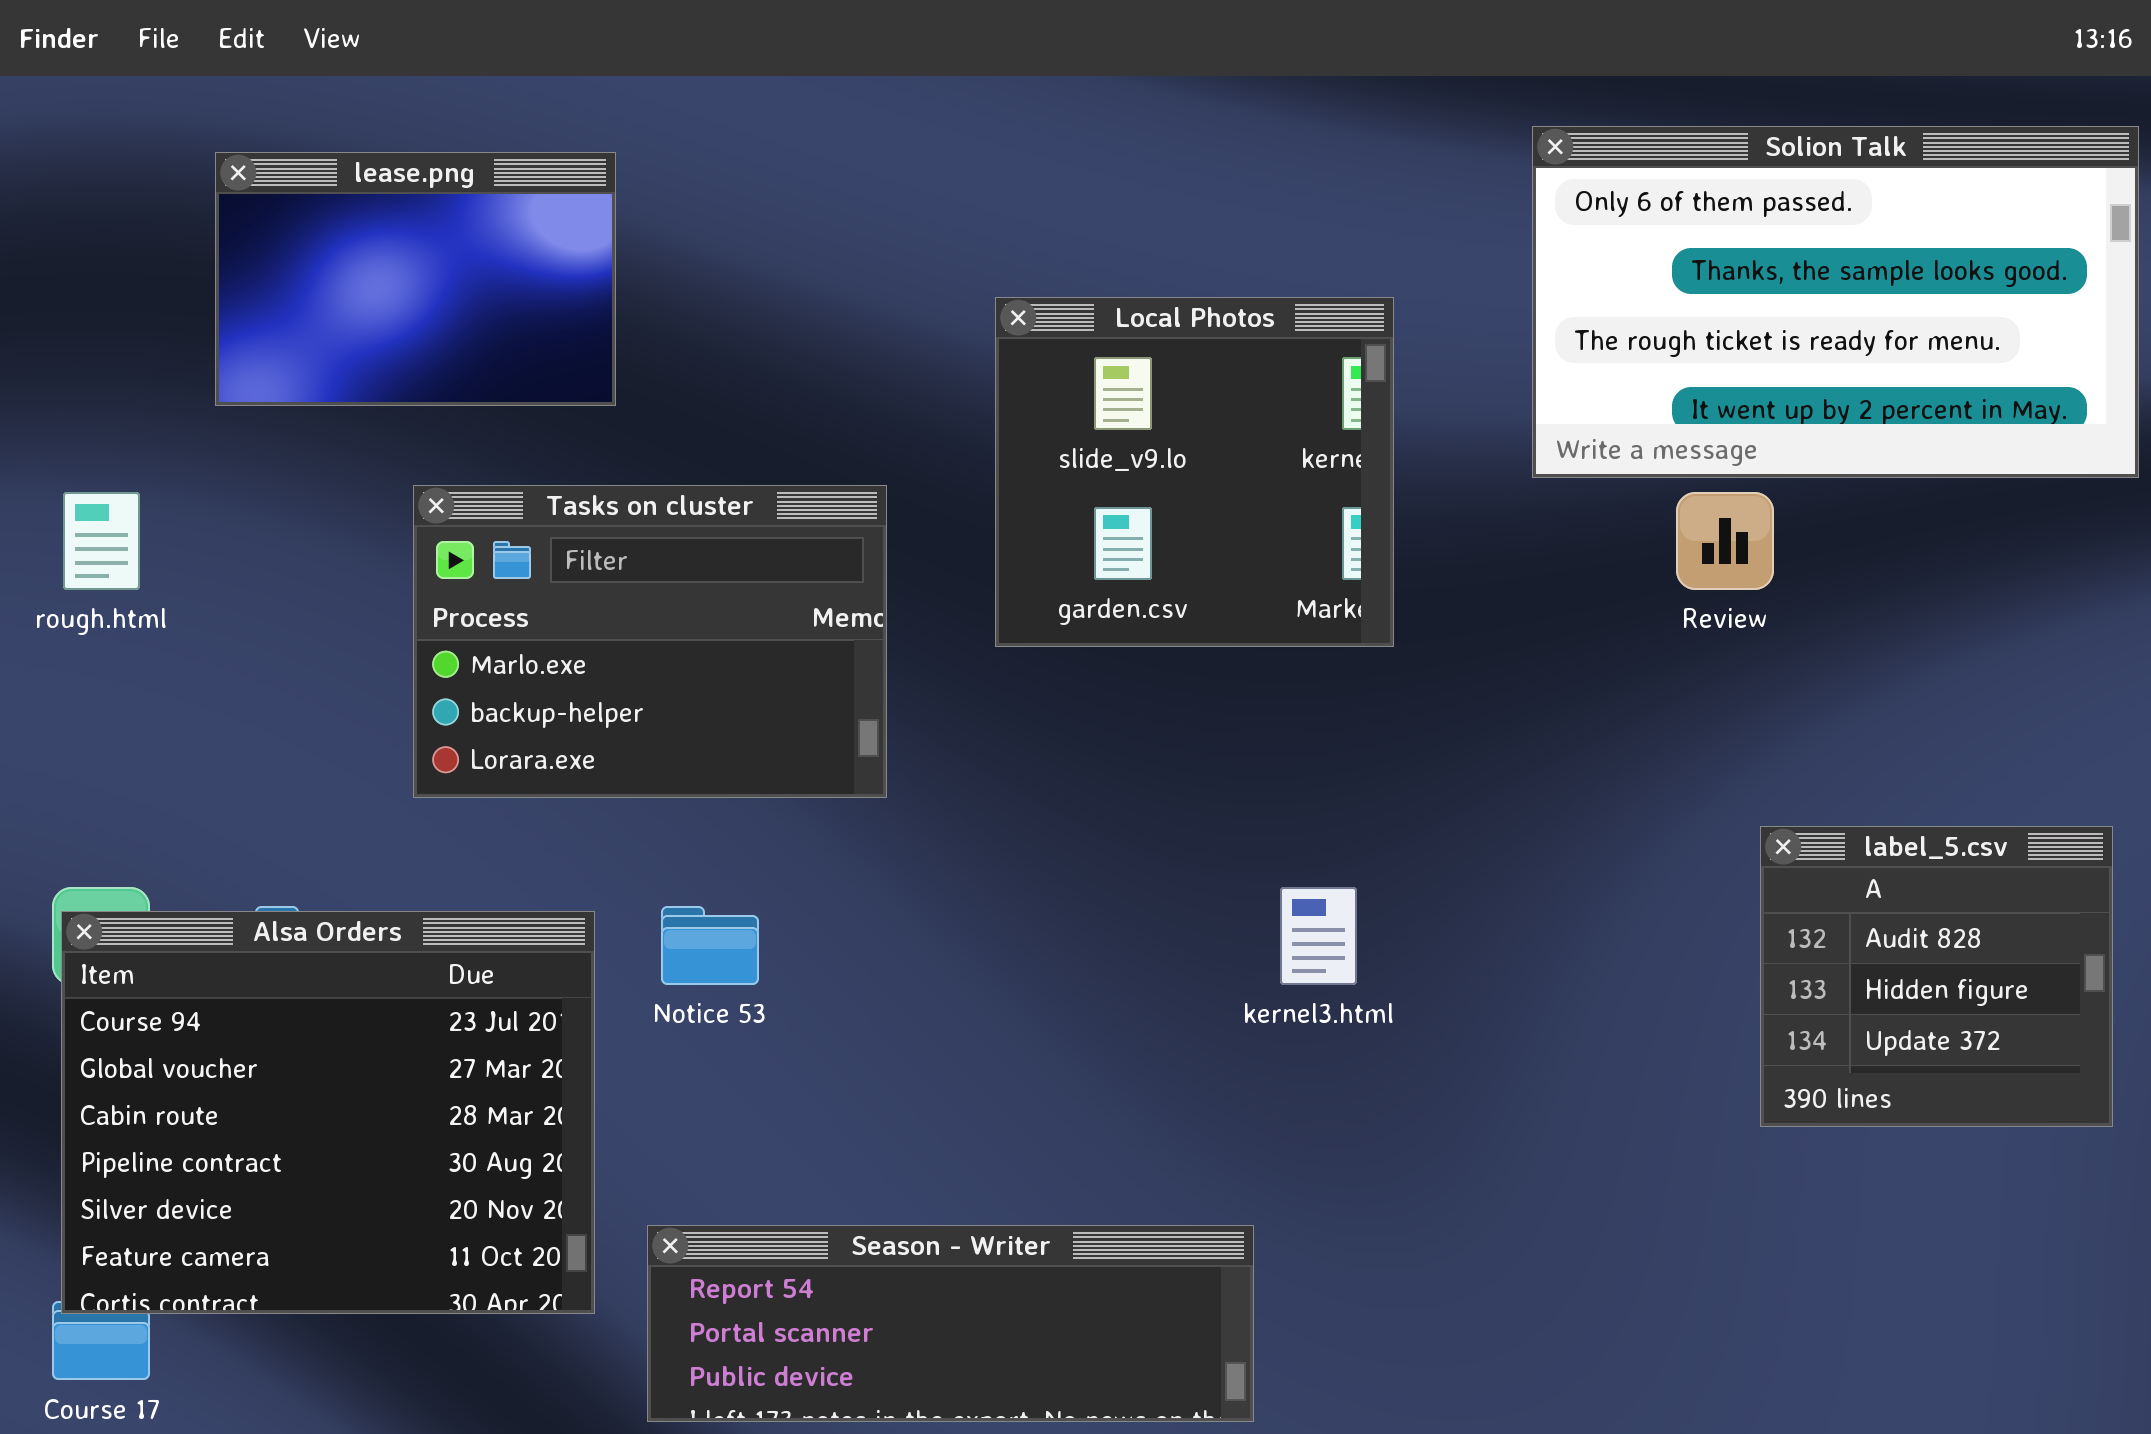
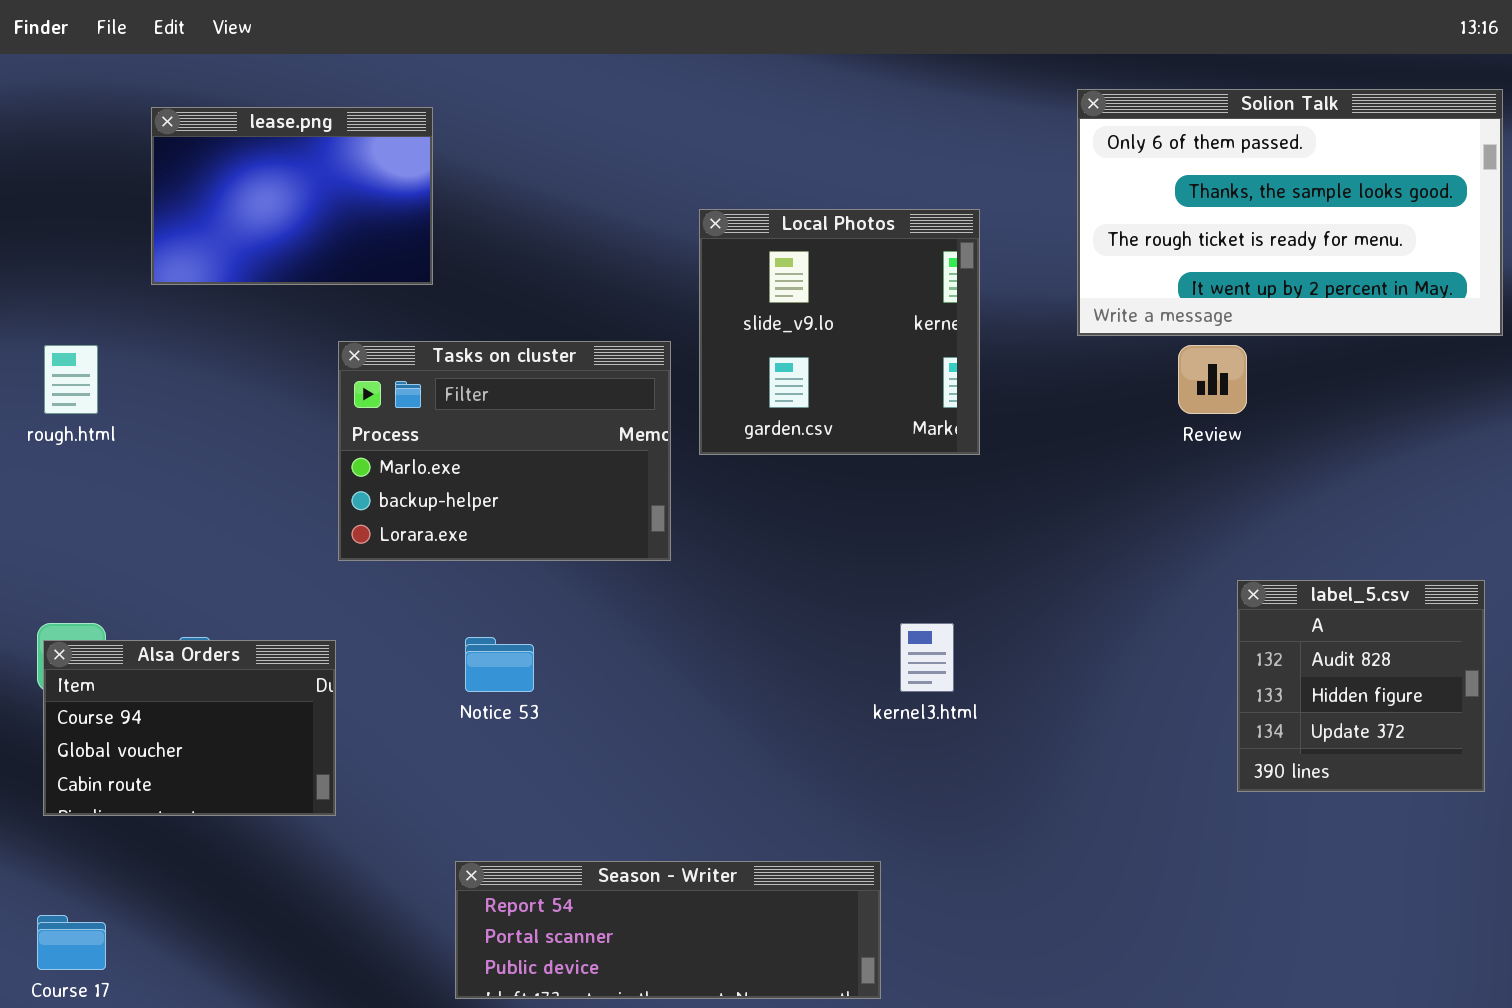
Tasks on cluster: [413,485,887,798] -> [338,341,671,561], moved
Alsa Orders: [61,911,595,1314] -> [43,640,336,816], resized

